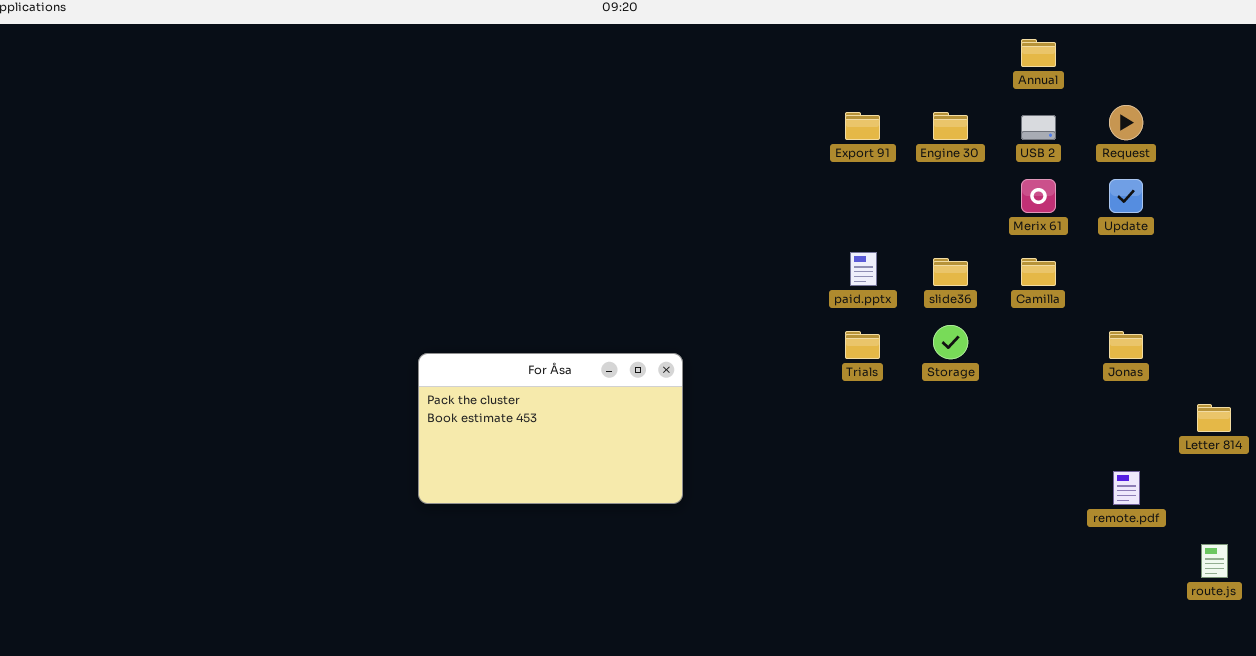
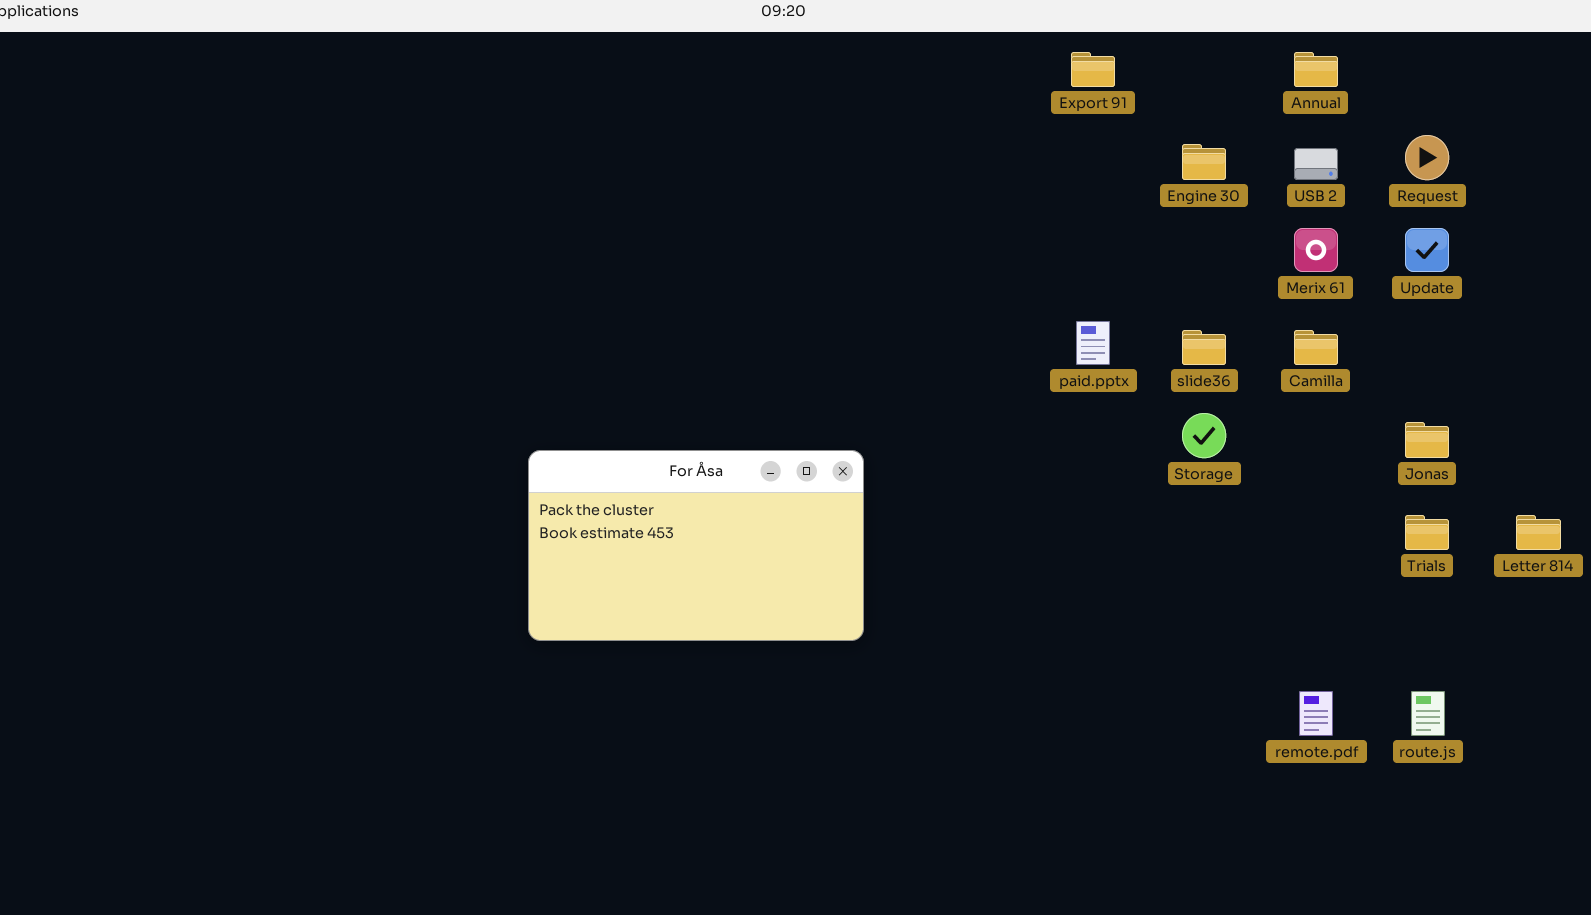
Export 91: [845,112,880,140] -> [1071,52,1115,87], moved
Trials: [845,331,880,359] -> [1405,515,1449,550], moved
remote.pdf: [1113,471,1140,505] -> [1299,691,1333,736], moved
route.js: [1201,544,1228,578] -> [1411,691,1445,736], moved

